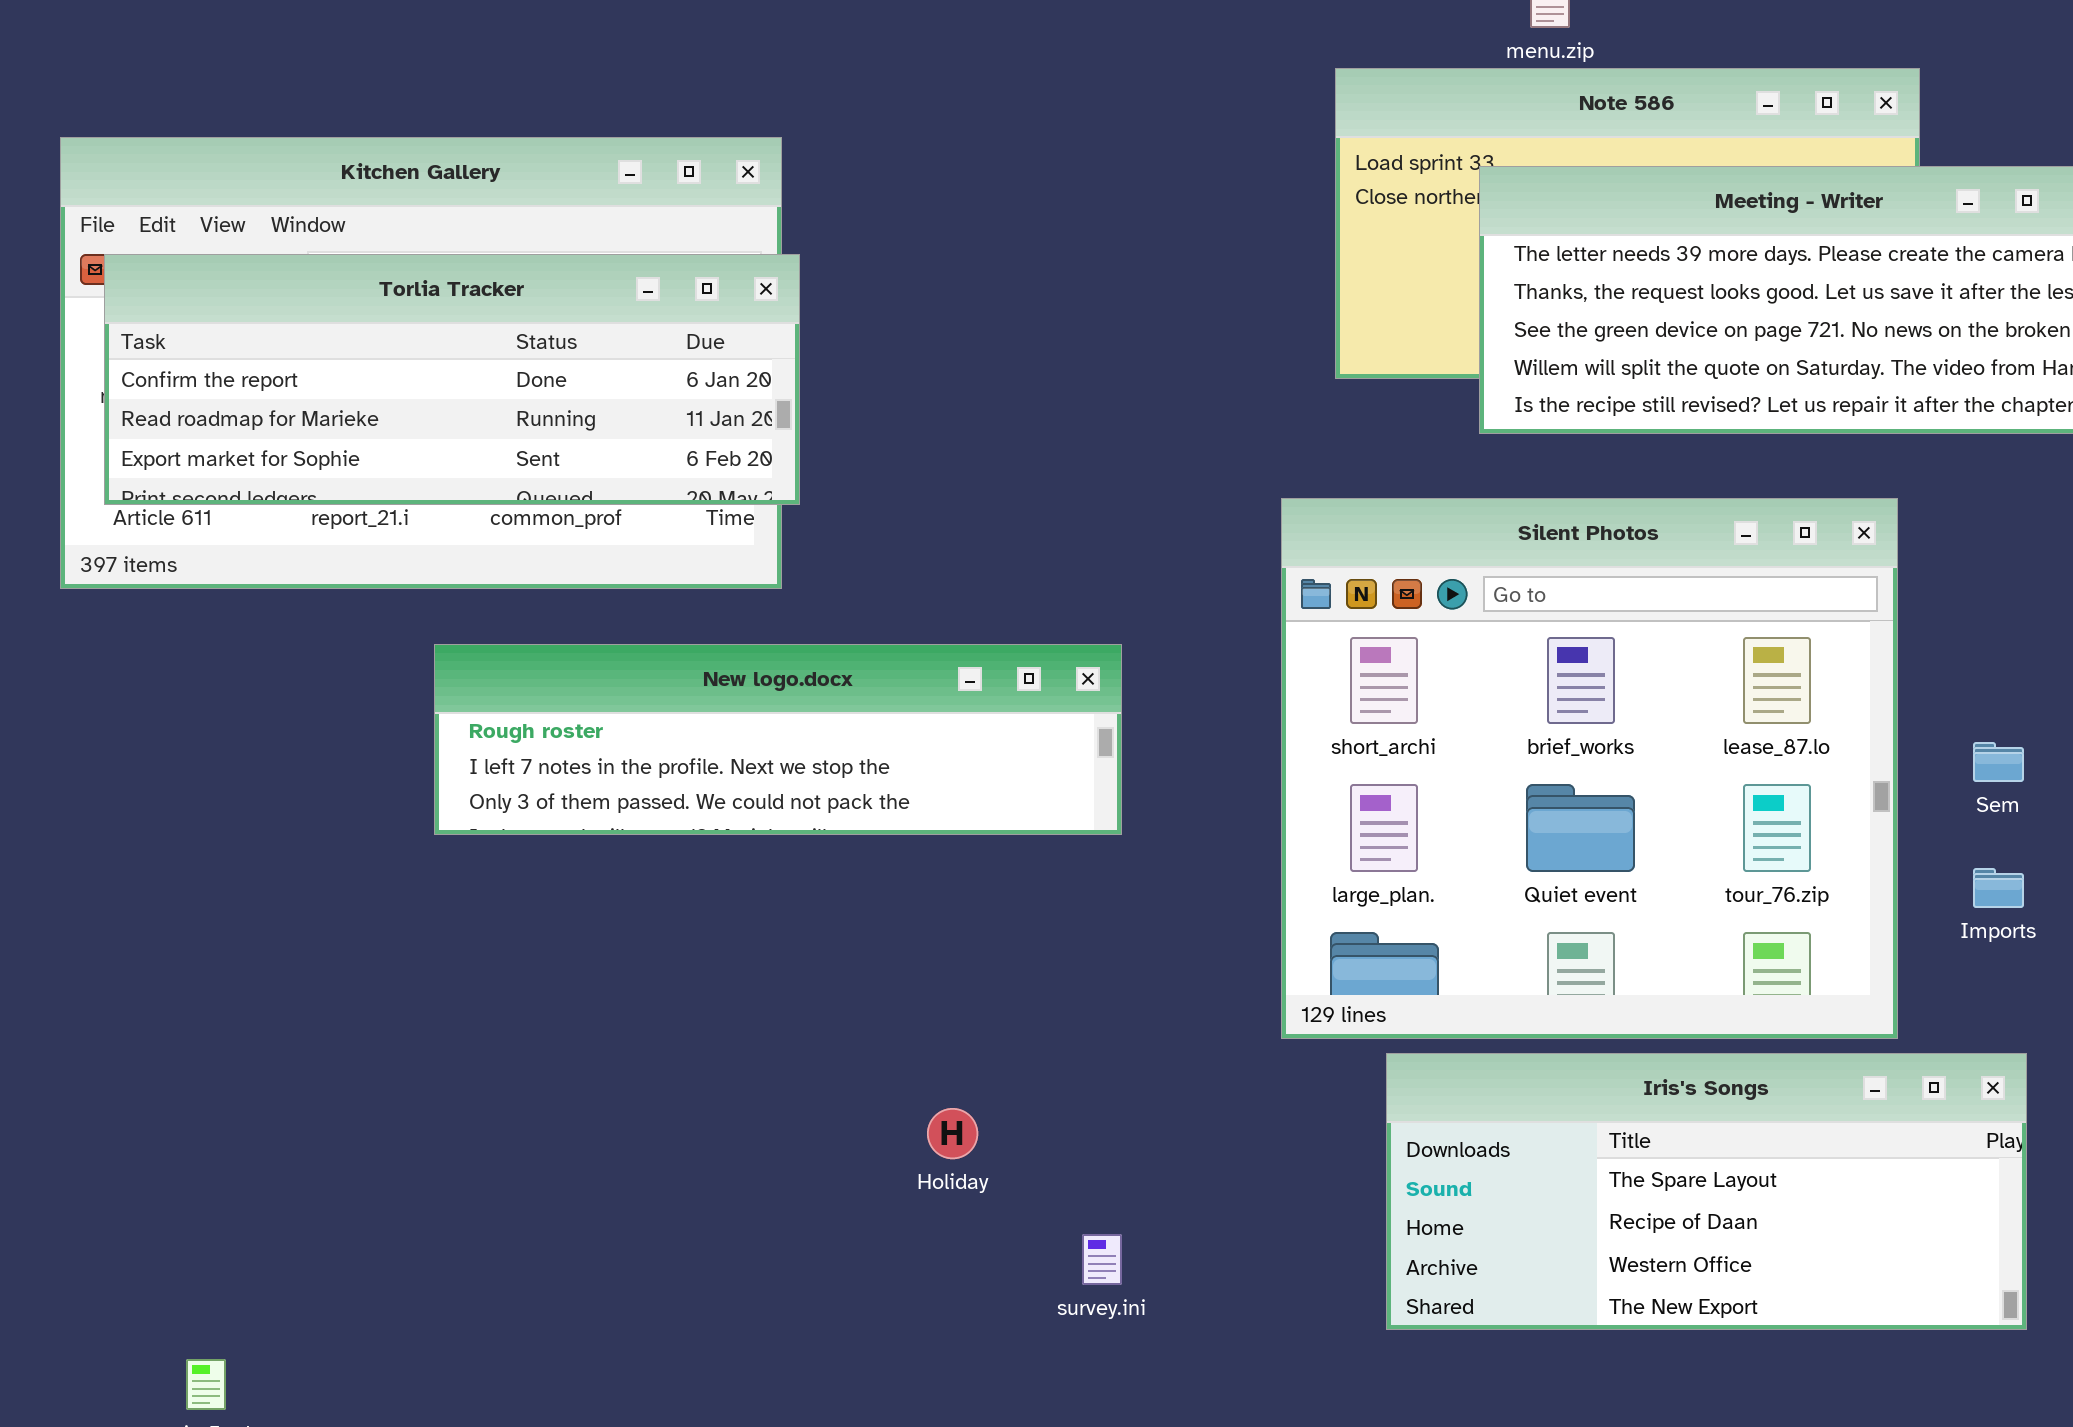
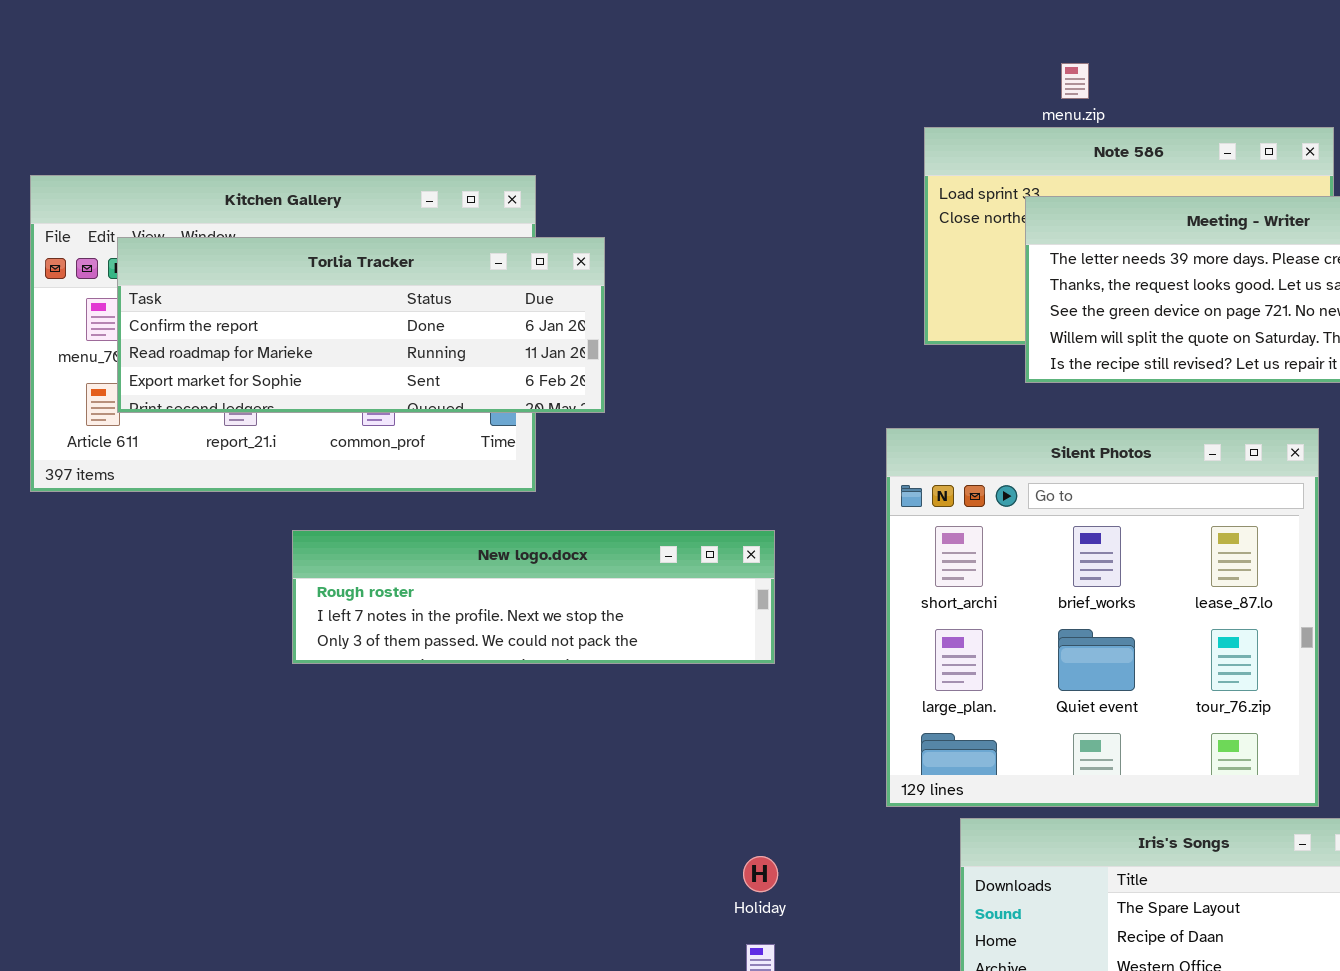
Torlia Tracker: [104,254,800,505] -> [117,237,605,413], moved
Holiday: [927,1108,978,1159] -> [743,856,778,892], moved

